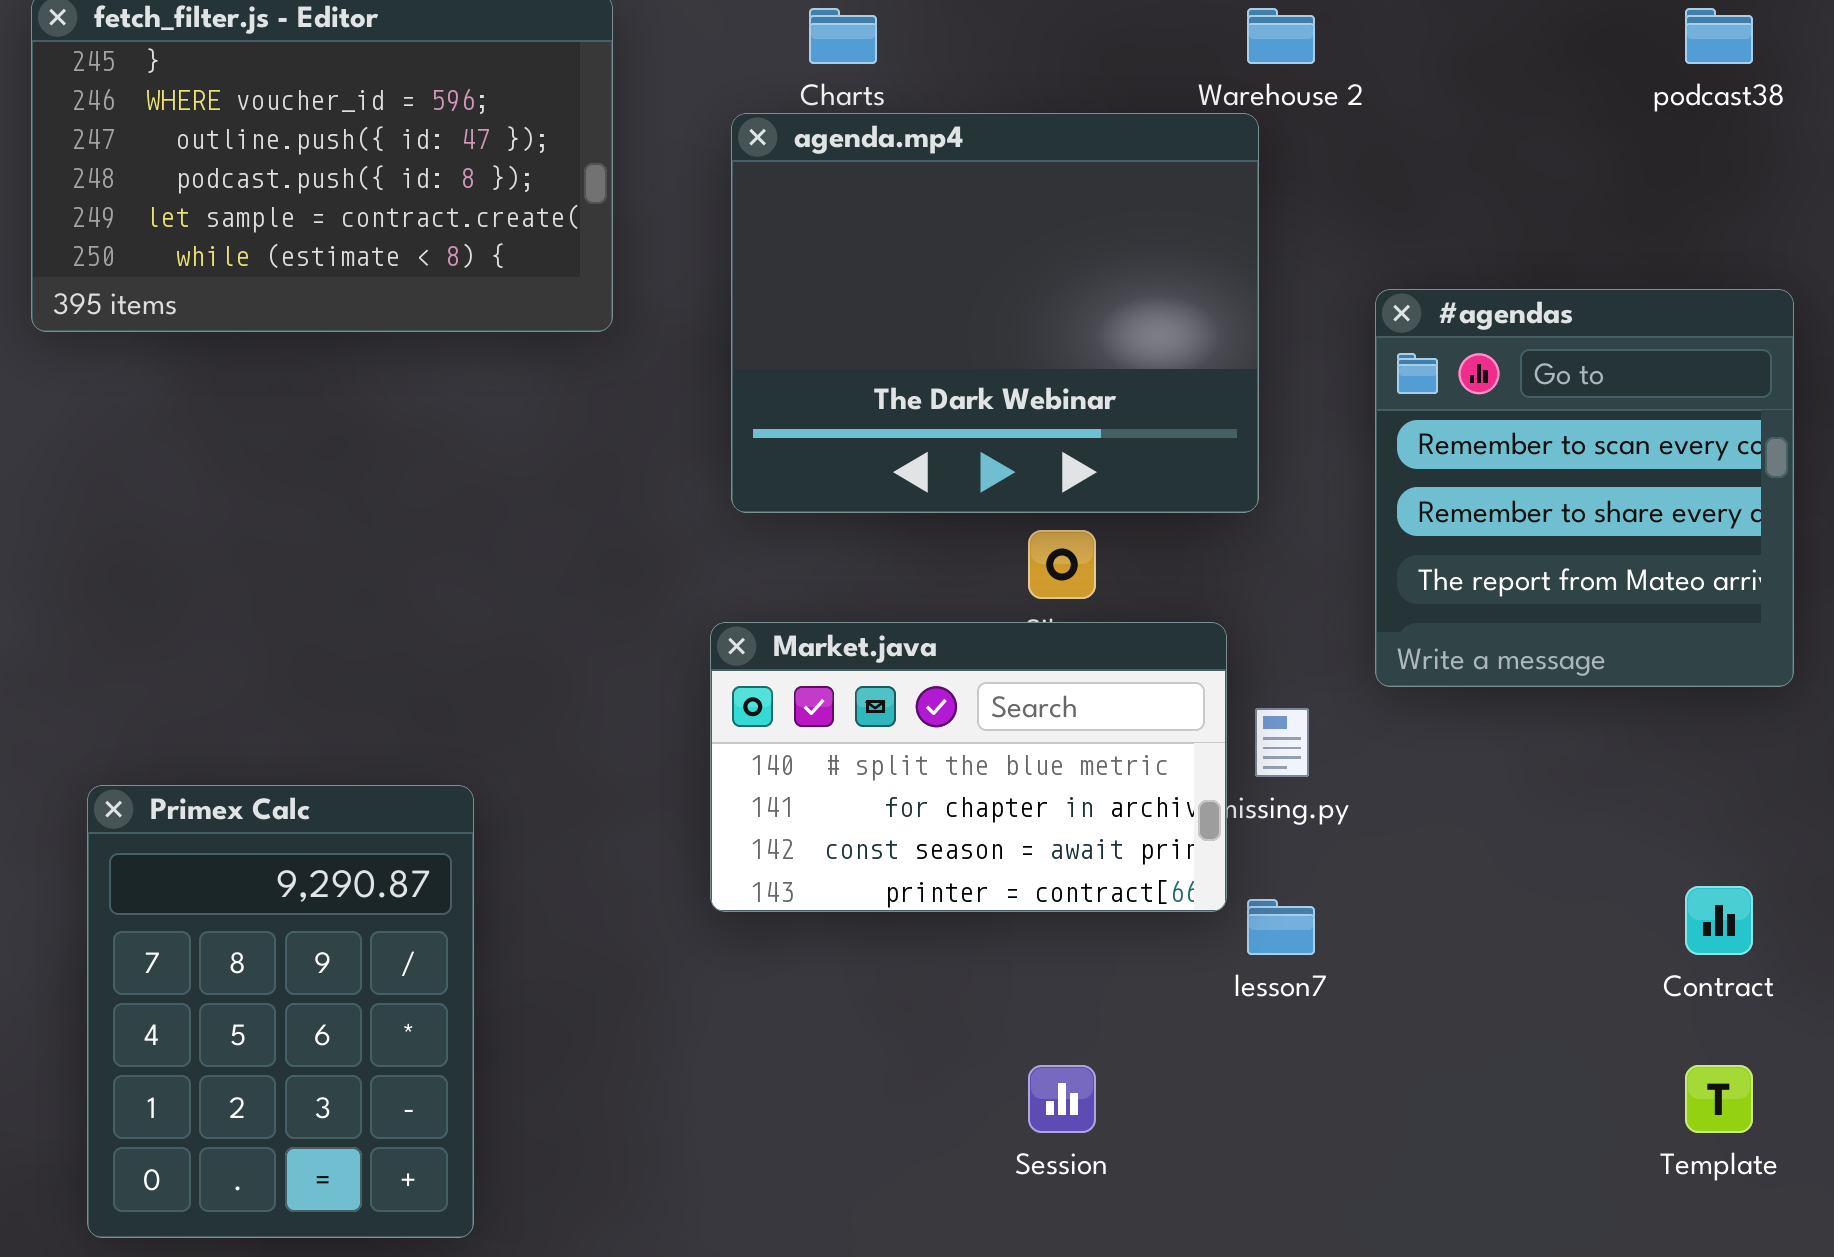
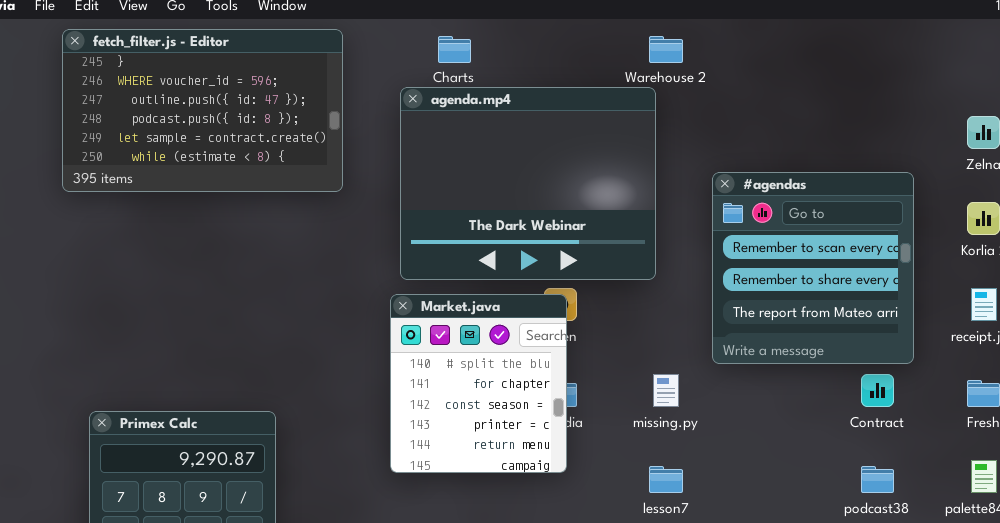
podcast38: [1685,8,1753,64] -> [861,466,894,493], moved
Market.java: [710,622,1227,912] -> [390,294,567,473], resized
Contract: [1685,886,1753,955] -> [861,374,894,407], moved

